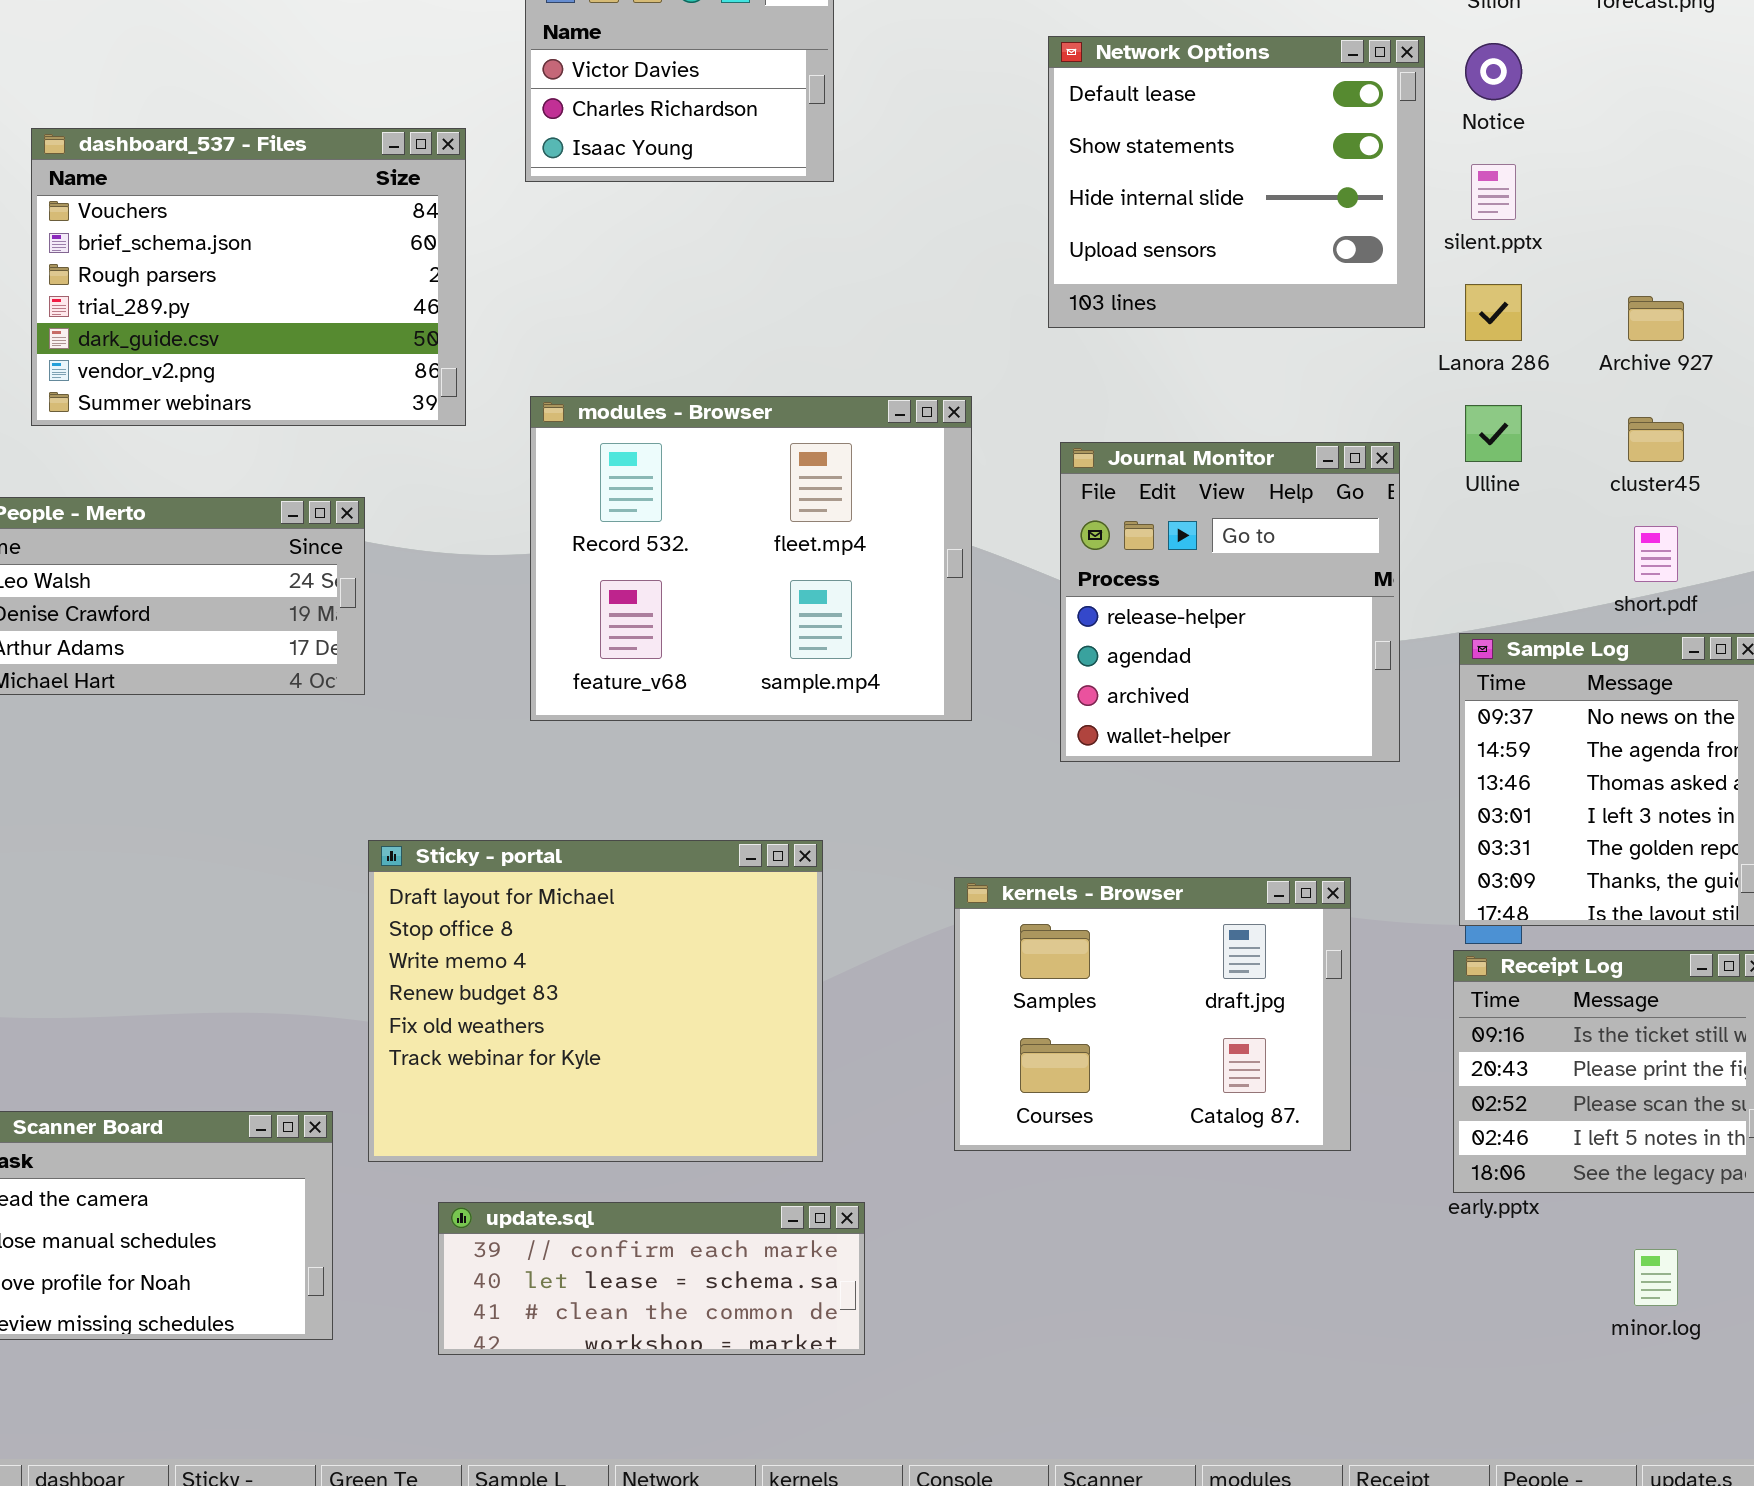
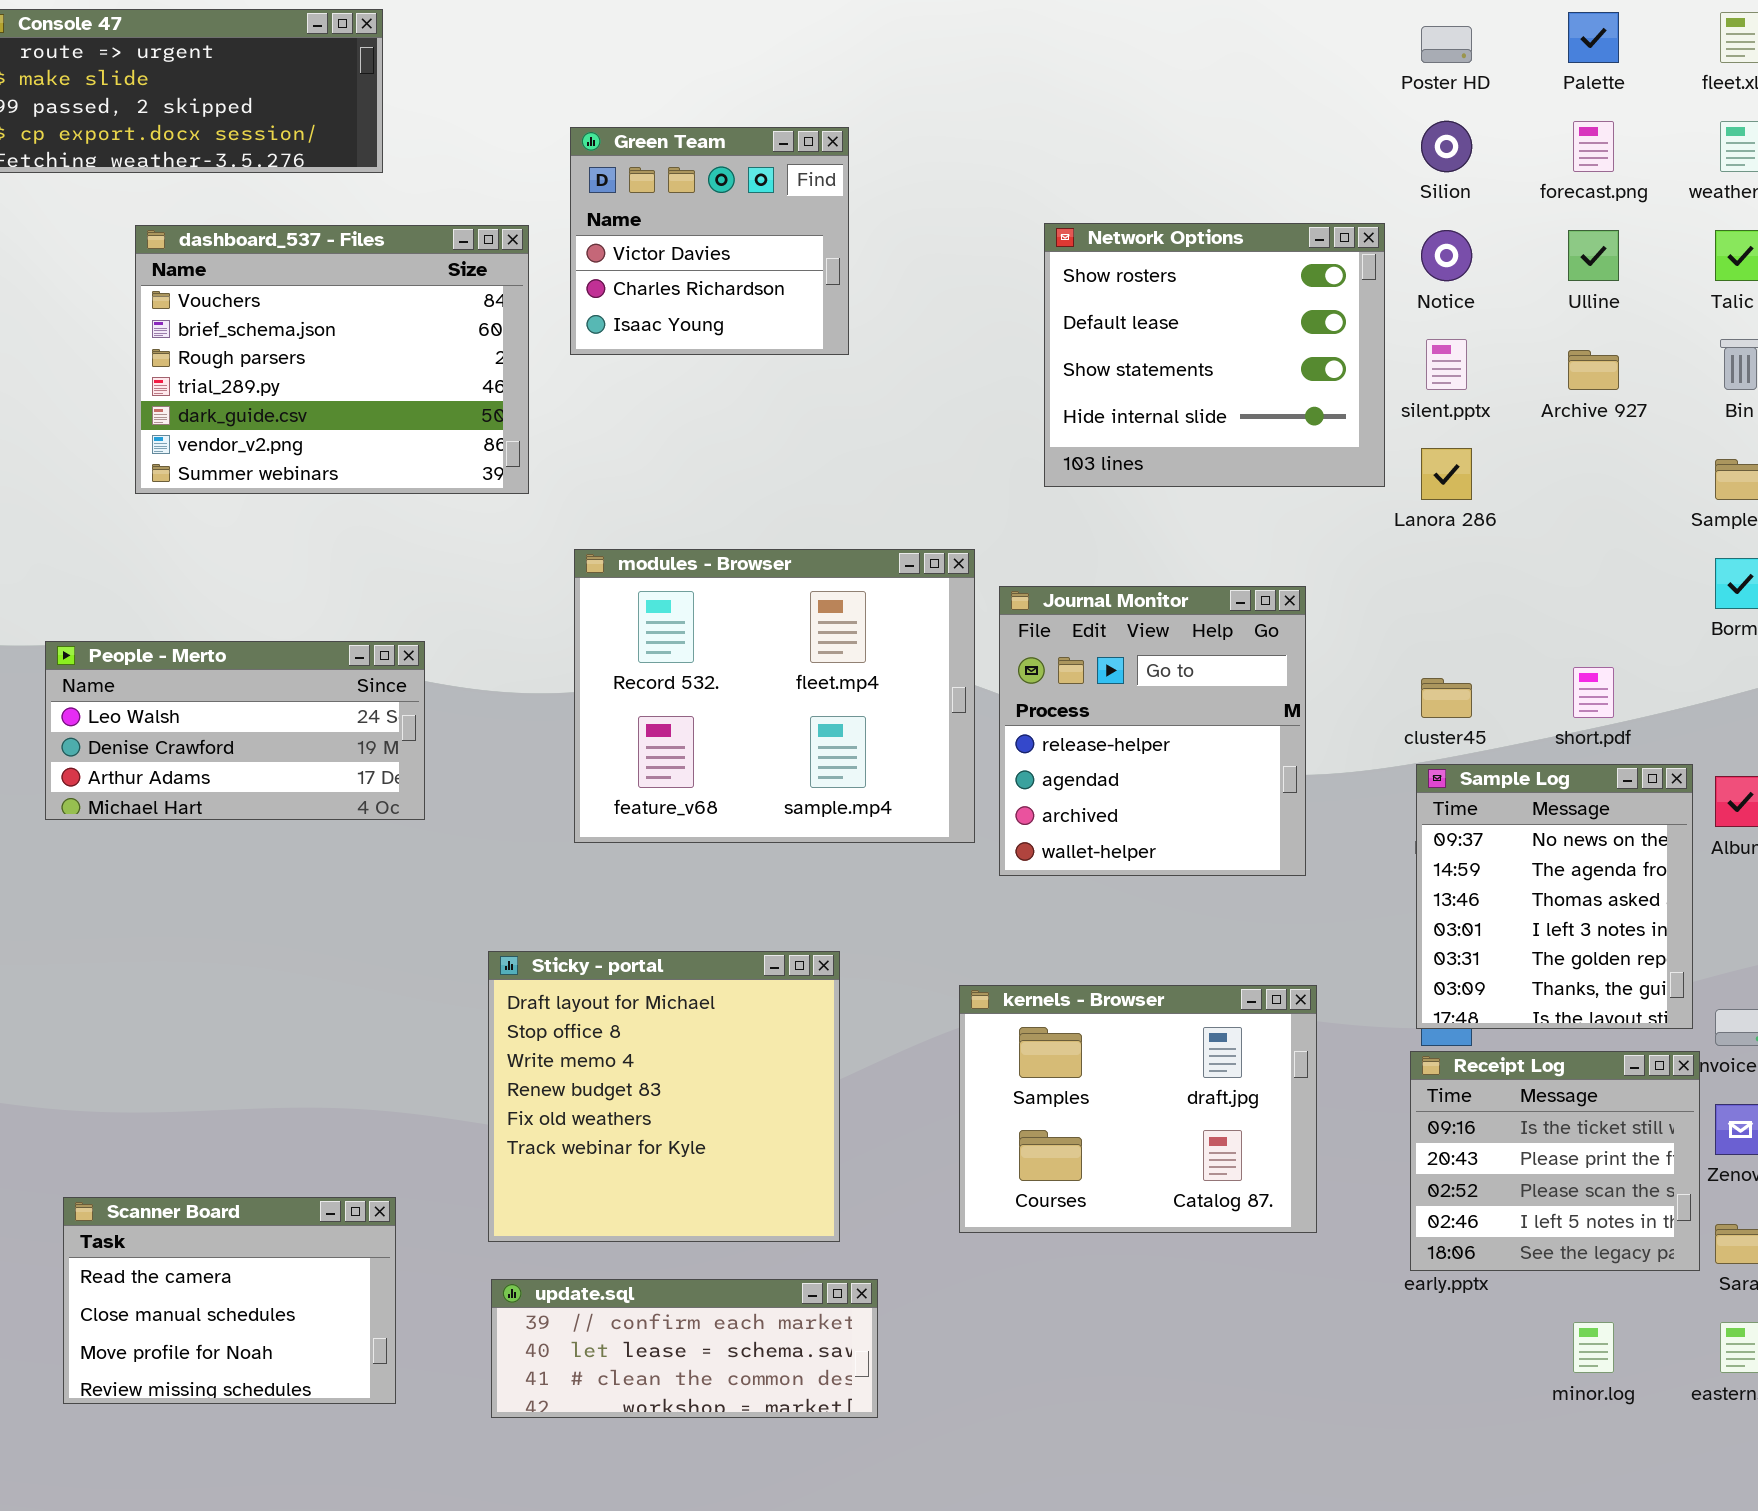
Network Options: [1048,36,1425,328] -> [1044,223,1385,487], scrolled up 1 row
dashboard_537 - Files: [31,128,466,426] -> [135,225,529,494], moved
Archive 927: [1628,296,1684,341] -> [1568,350,1619,390], moved
Ulline: [1465,405,1522,462] -> [1568,230,1619,281], moved
cluster45: [1628,417,1684,462] -> [1421,678,1472,718], moved
Journal Monitor: [1060,442,1400,762] -> [999,586,1306,876], moved
Sticky - portal: [368,840,823,1162] -> [488,951,840,1242], resized

